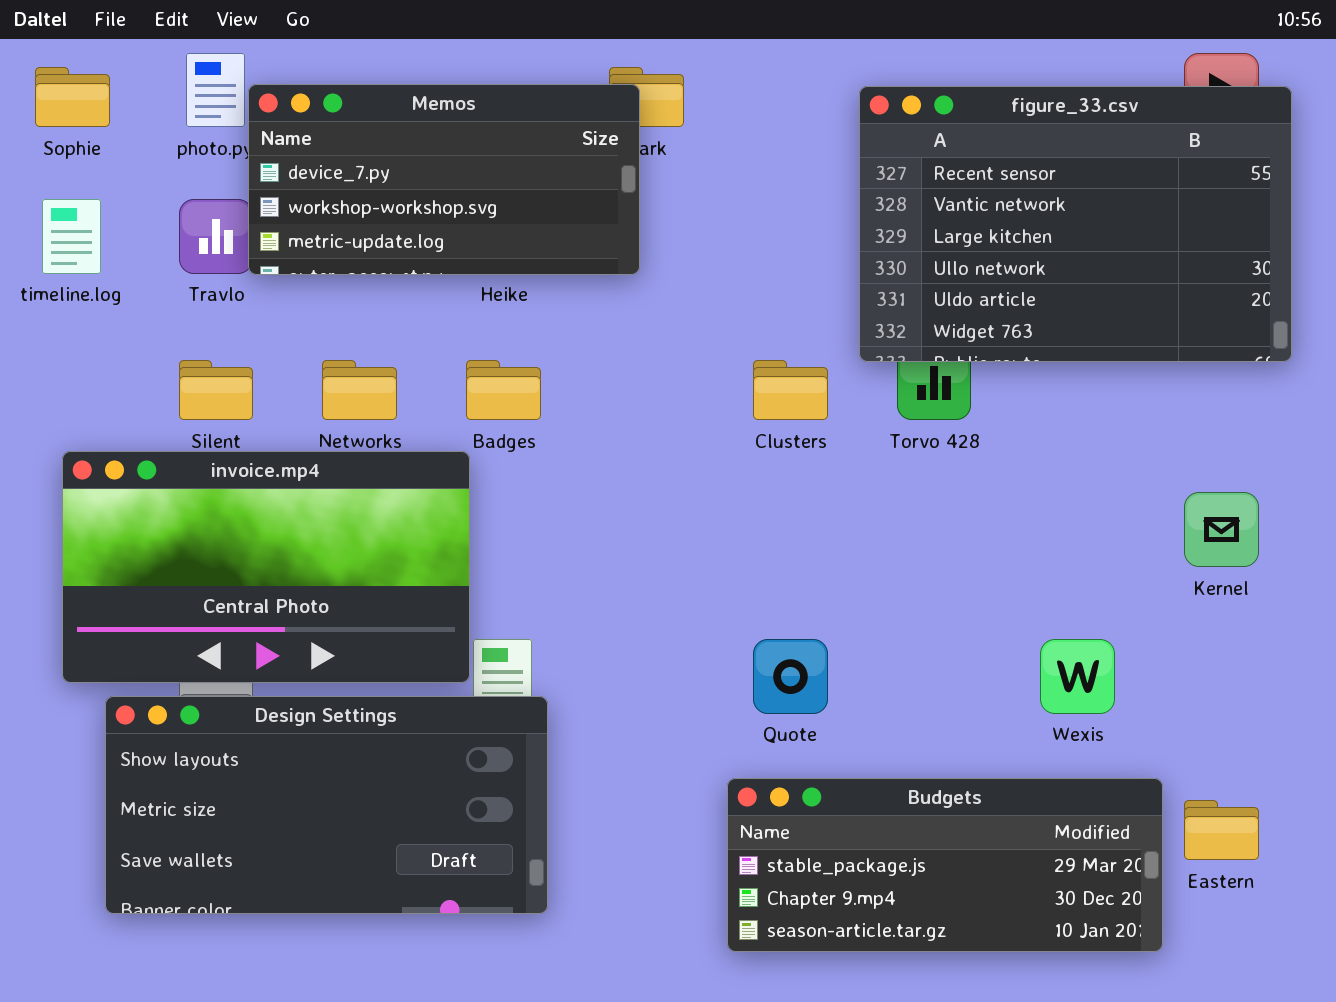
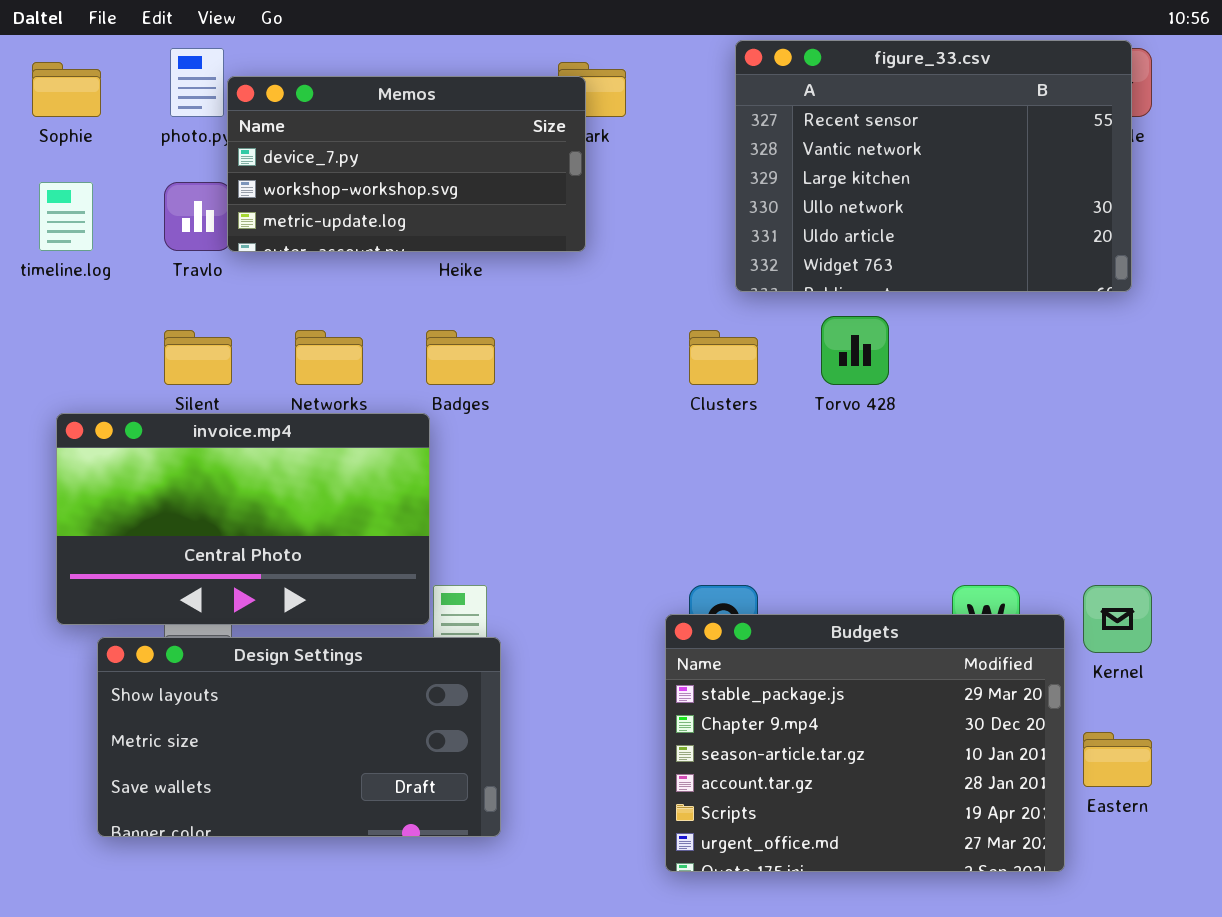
figure_33.csv: [859,86,1292,362] -> [735,40,1132,292], moved
Kernel: [1184,492,1259,567] -> [1083,585,1152,653], moved
Budgets: [727,778,1163,952] -> [665,614,1065,872], resized

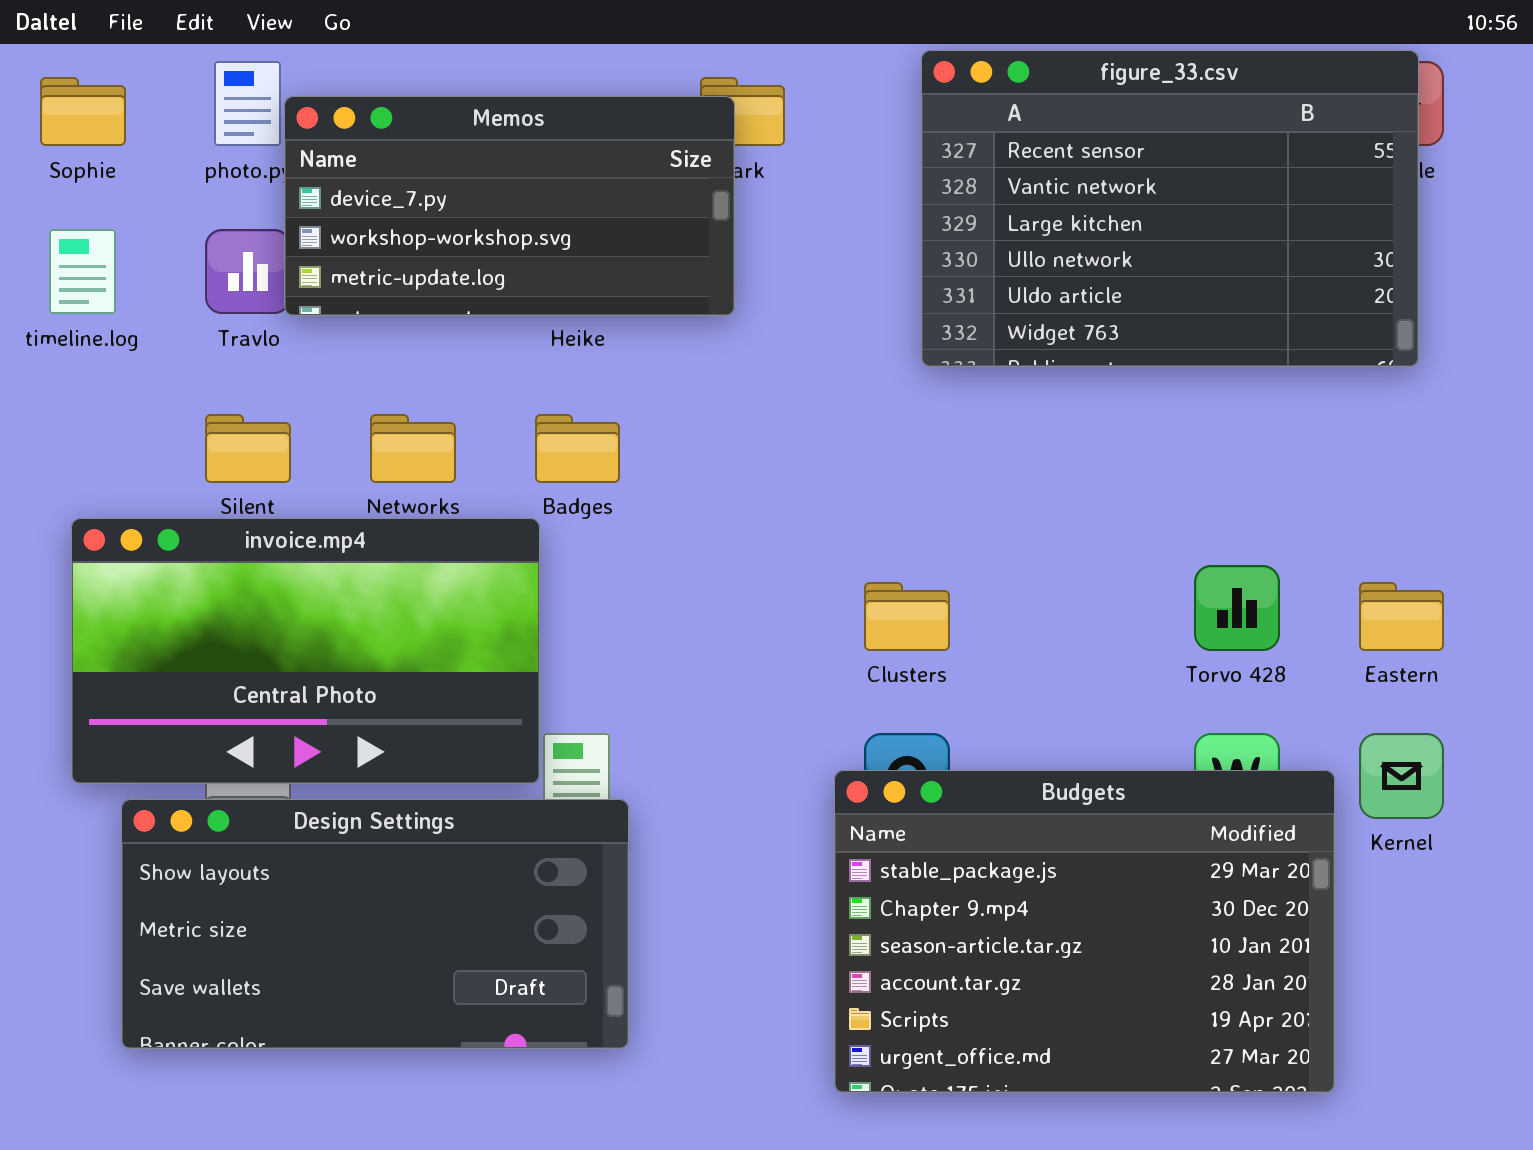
Torvo 428: [821,316,889,385] -> [1194,565,1280,651], moved
Clusters: [689,330,758,385] -> [864,582,950,651], moved
Eastern: [1083,732,1152,787] -> [1359,582,1444,651], moved

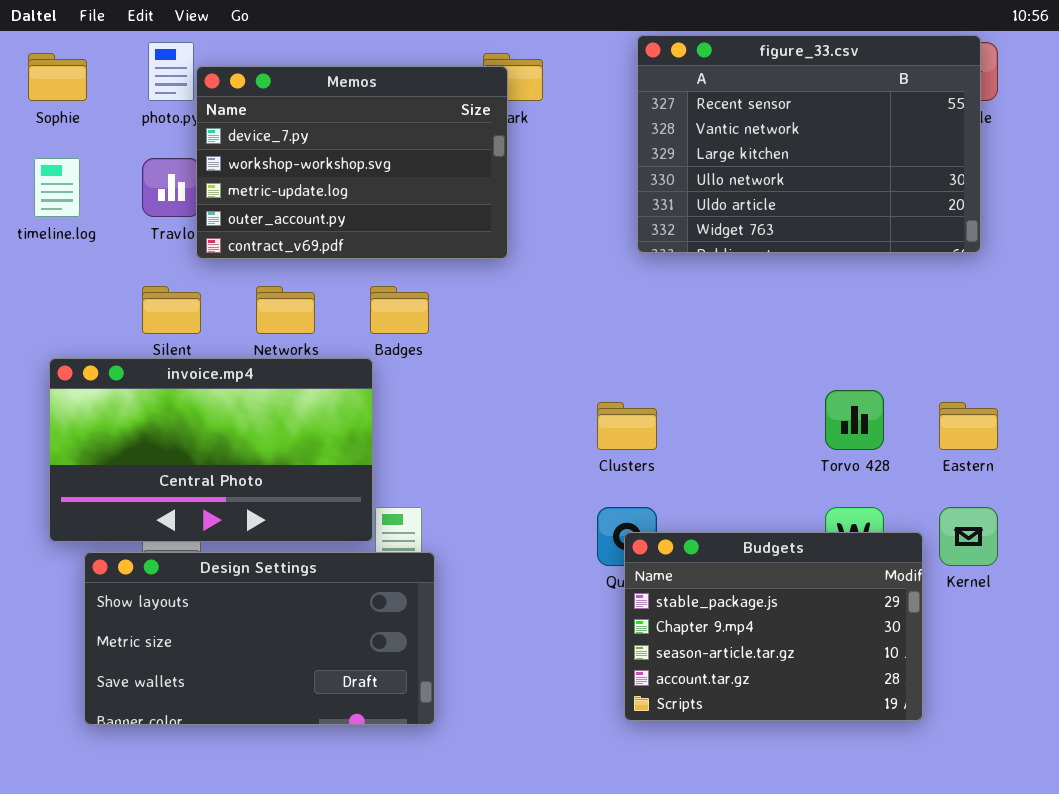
Memos: [284,96,735,316] -> [196,66,508,259], resized
Budgets: [834,770,1335,1093] -> [624,532,923,721], resized

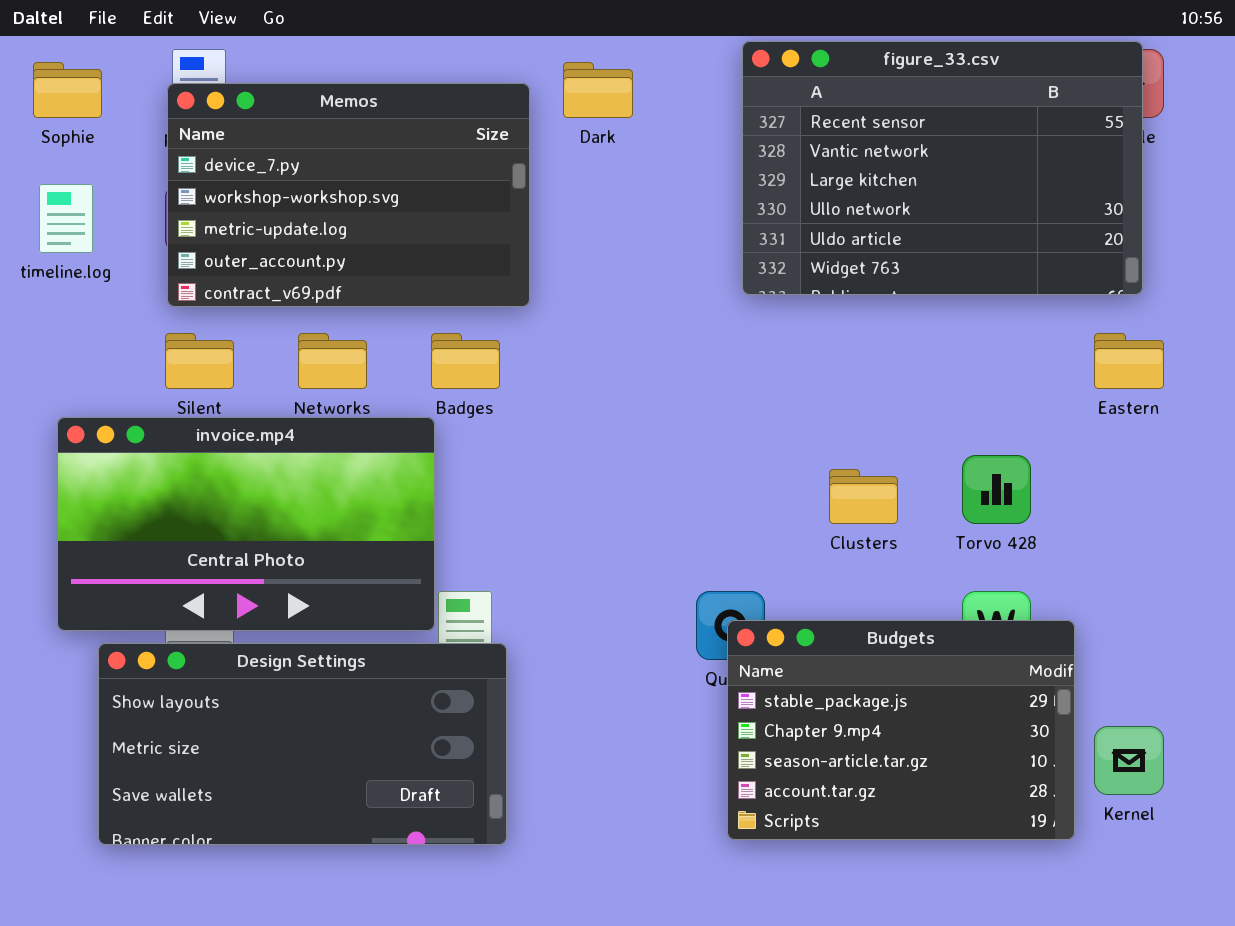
Memos: [196,66,508,259] -> [167,83,530,307], moved
Clusters: [597,402,657,450] -> [829,469,898,524], moved
Eastern: [939,402,998,450] -> [1094,333,1164,389], moved
Kernel: [939,507,998,566] -> [1094,726,1164,795], moved

